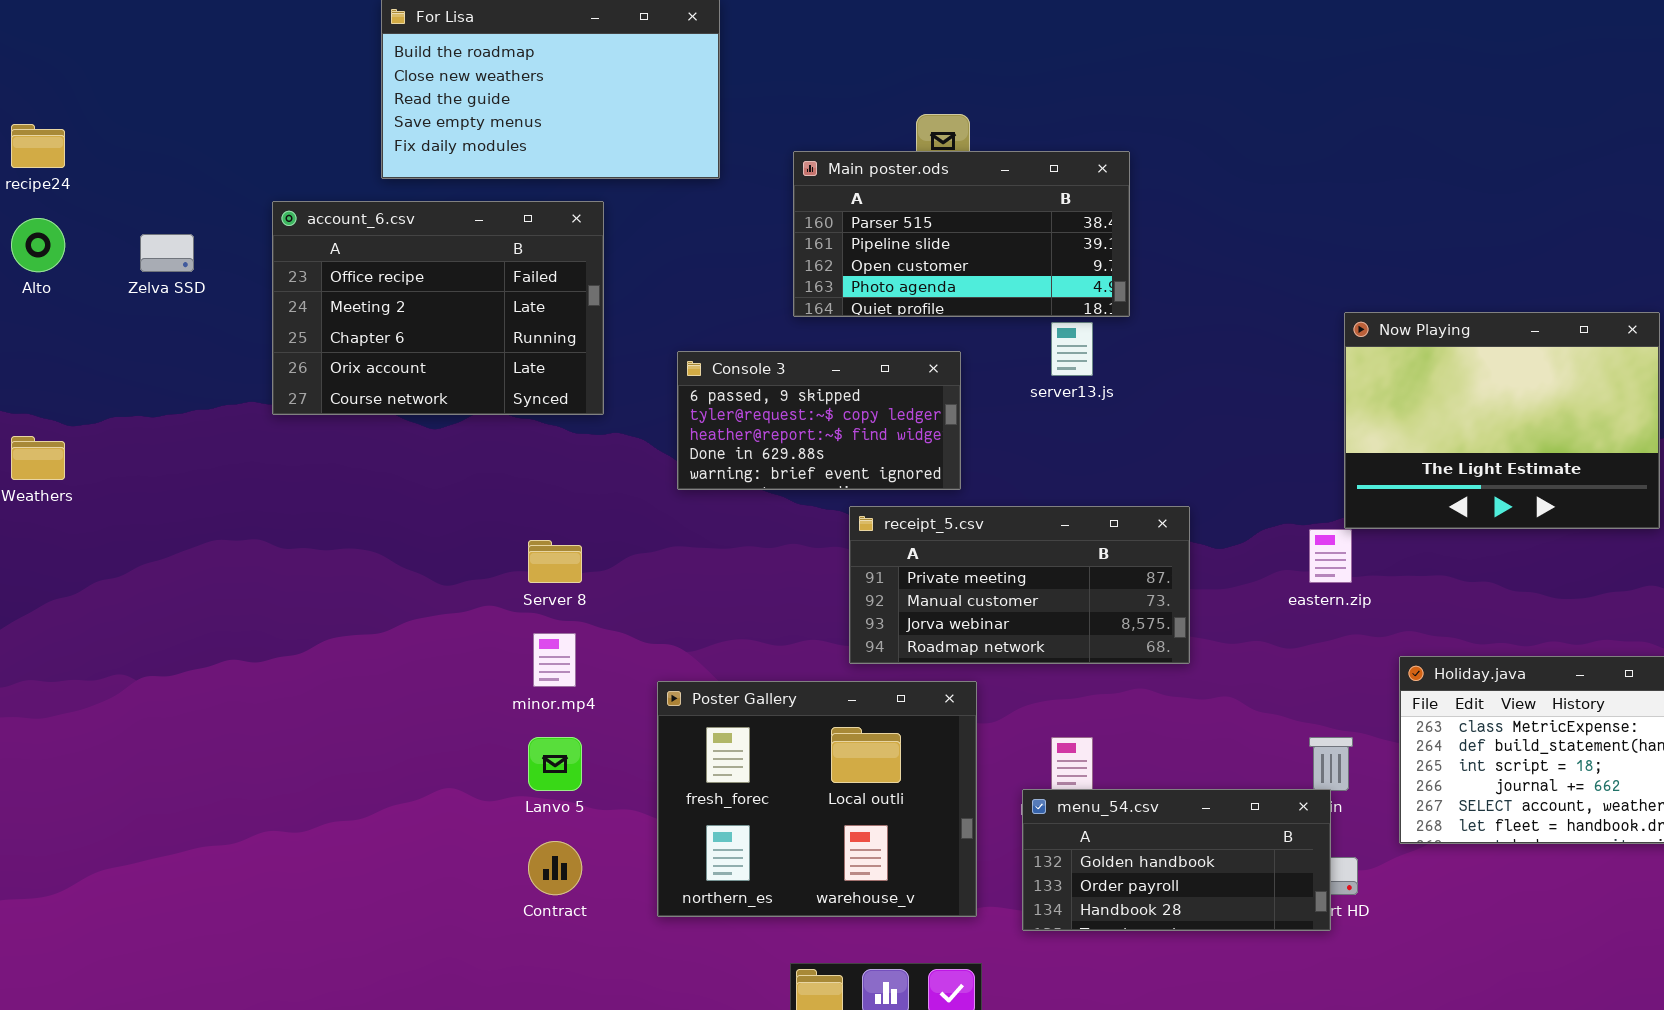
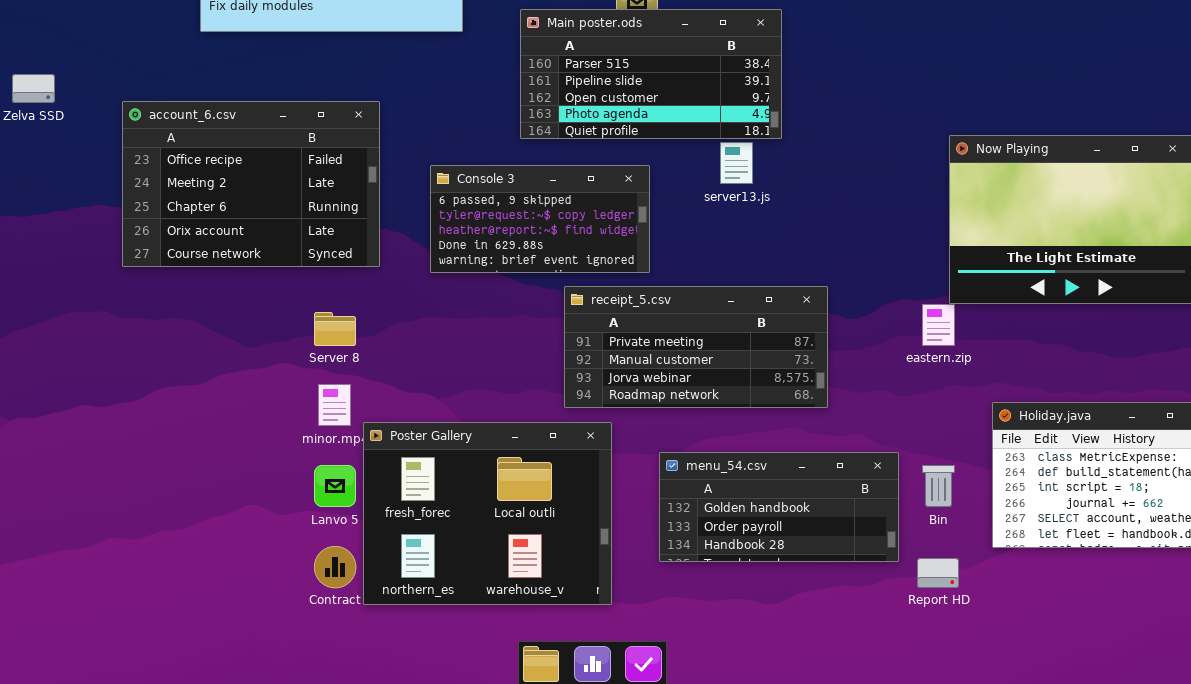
account_6.csv: [272,201,604,415] -> [122,101,380,267], moved
Poster Gallery: [657,681,977,917] -> [363,422,612,605], moved
menu_54.csv: [1022,789,1331,931] -> [659,452,899,562], moved

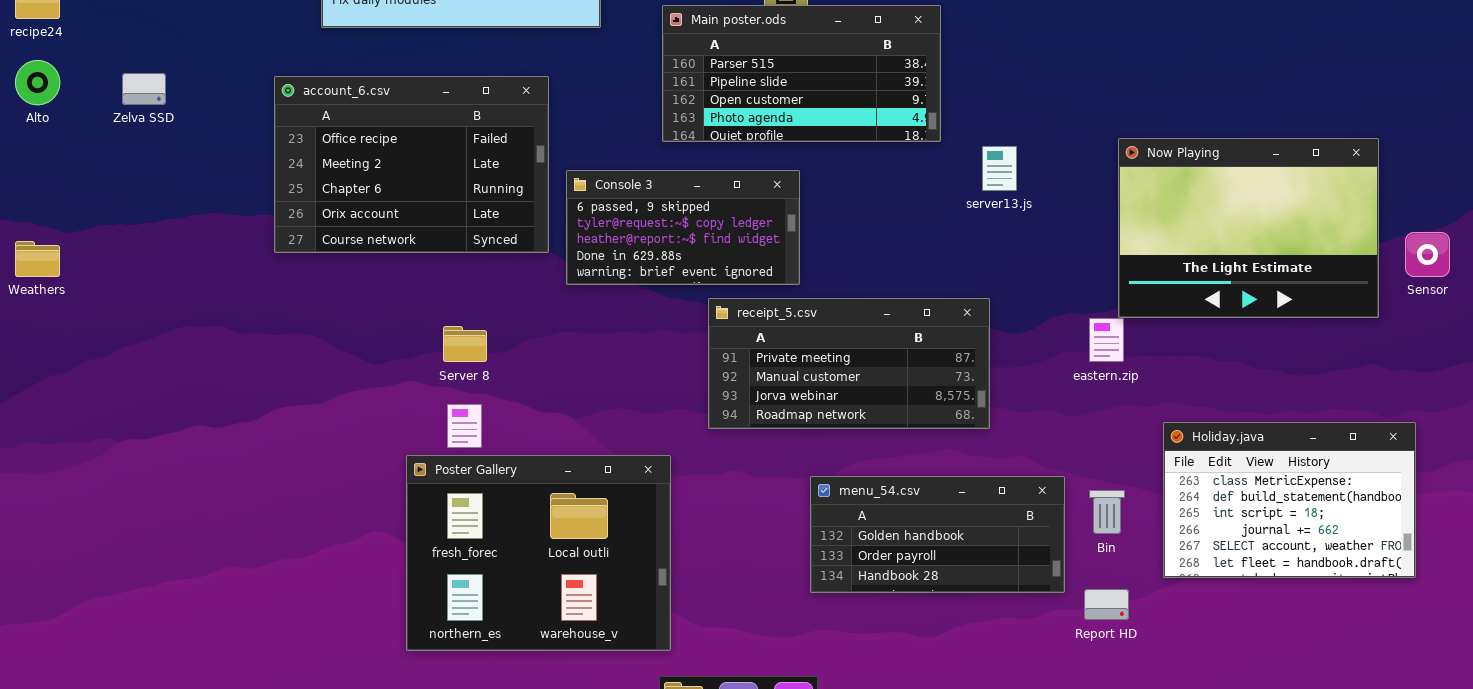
account_6.csv: [122,101,380,267] -> [274,76,549,253], moved
server13.js: [720,142,753,184] -> [982,146,1017,191], moved
Poster Gallery: [363,422,612,605] -> [406,455,671,651], moved

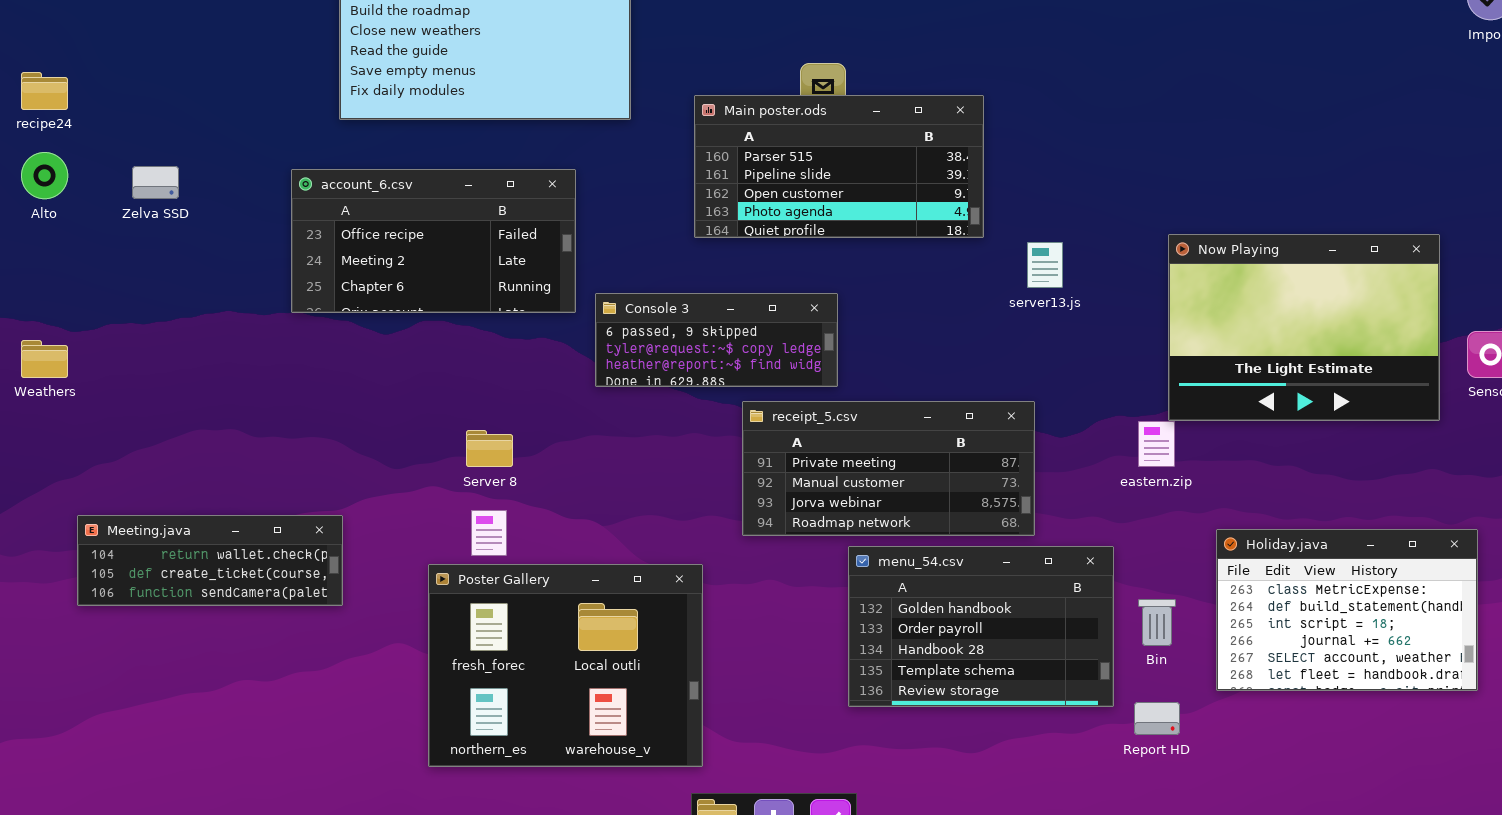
account_6.csv: [274,76,549,253] -> [291,169,576,313], resized
Console 3: [566,170,800,285] -> [595,293,838,387], resized
Meeting.java: none -> [77,515,343,606], opened
menu_54.csv: [810,476,1065,593] -> [848,546,1114,707], resized

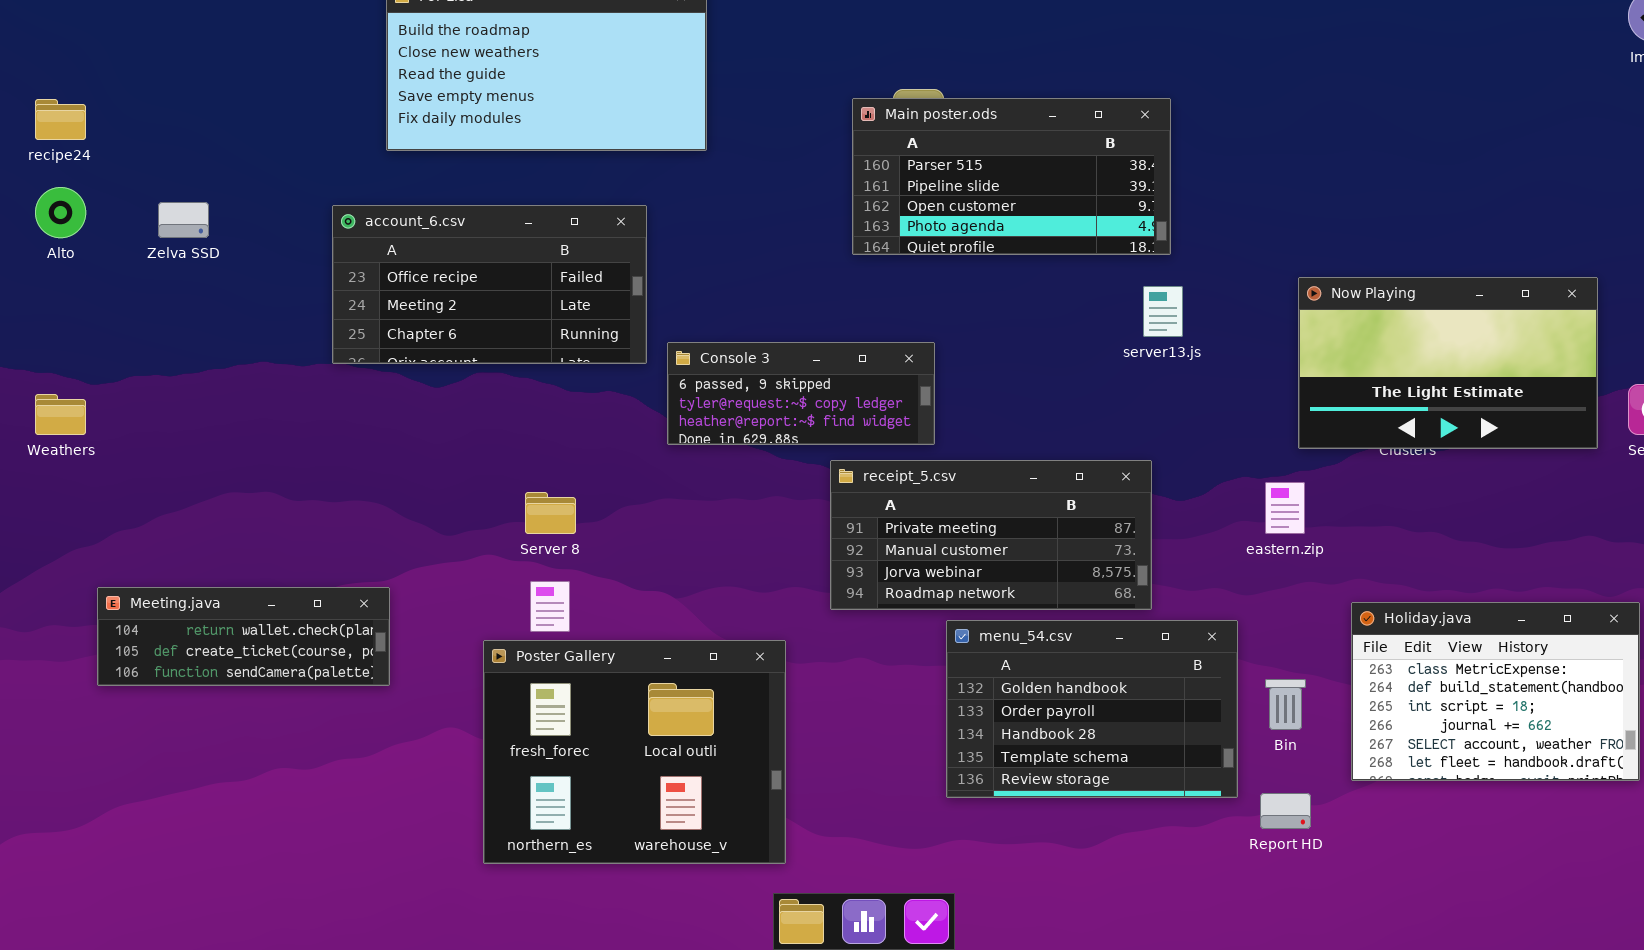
Main poster.ods: [694,95,984,238] -> [852,98,1171,255], moved
Now Playing: [1168,234,1440,421] -> [1298,277,1598,449], resized

